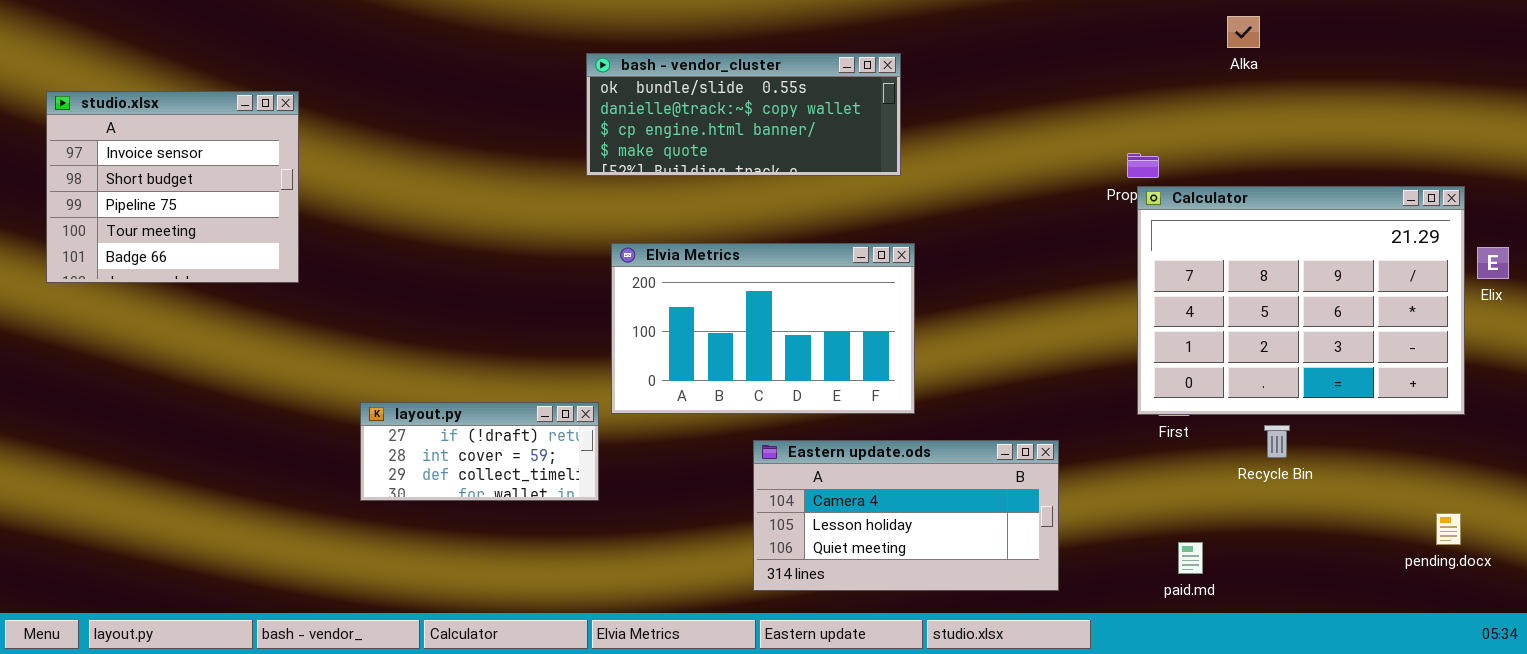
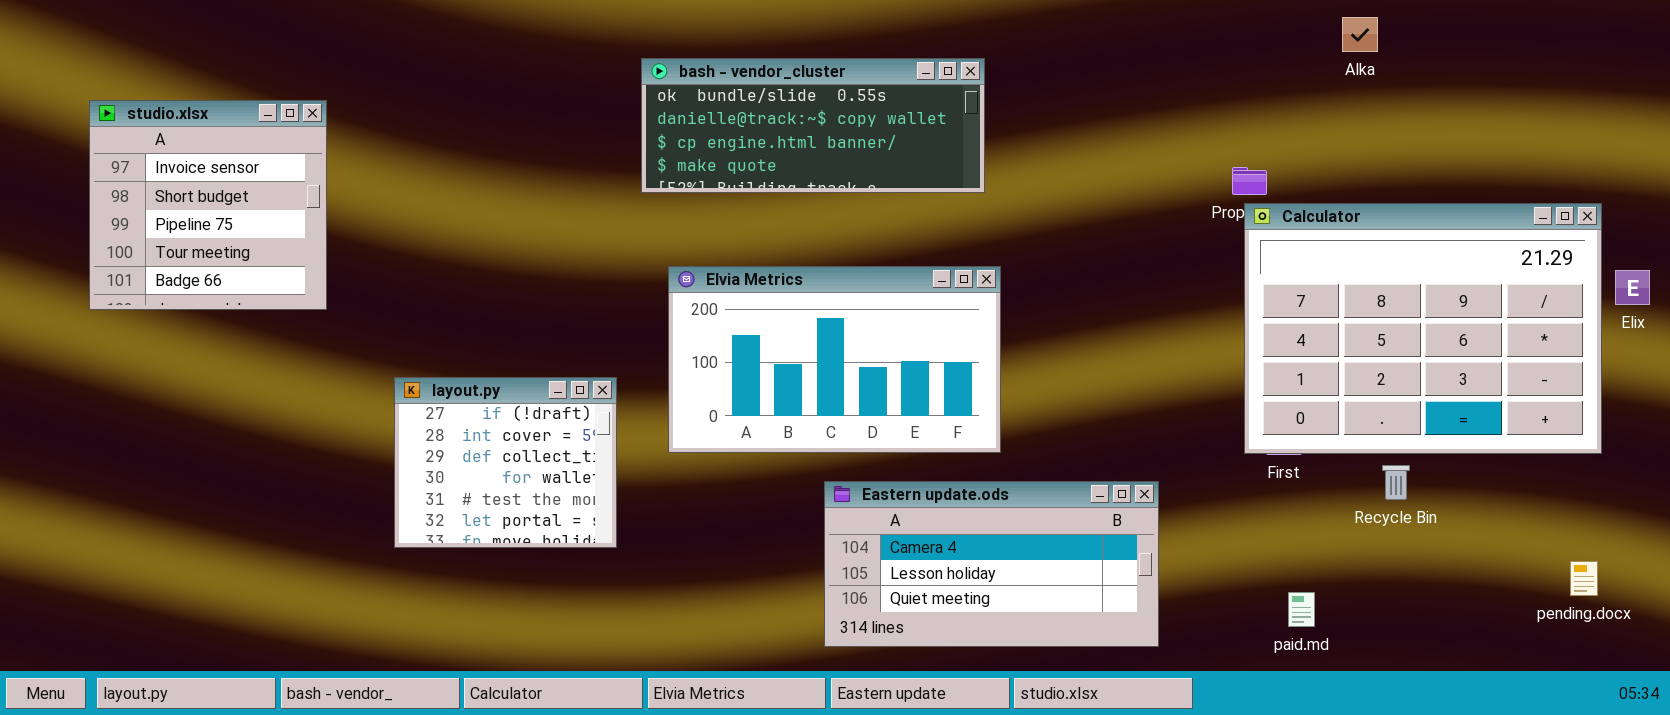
studio.xlsx: [46,91,299,283] -> [89,100,327,310], resized
layout.py: [360,402,599,501] -> [394,377,617,548], resized

